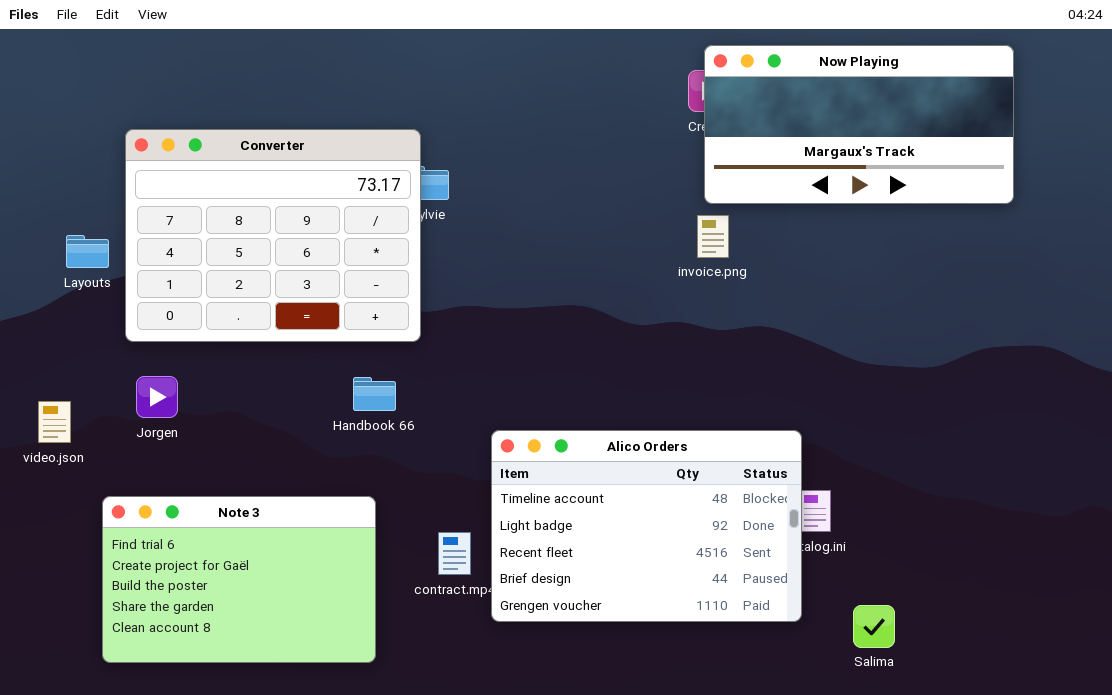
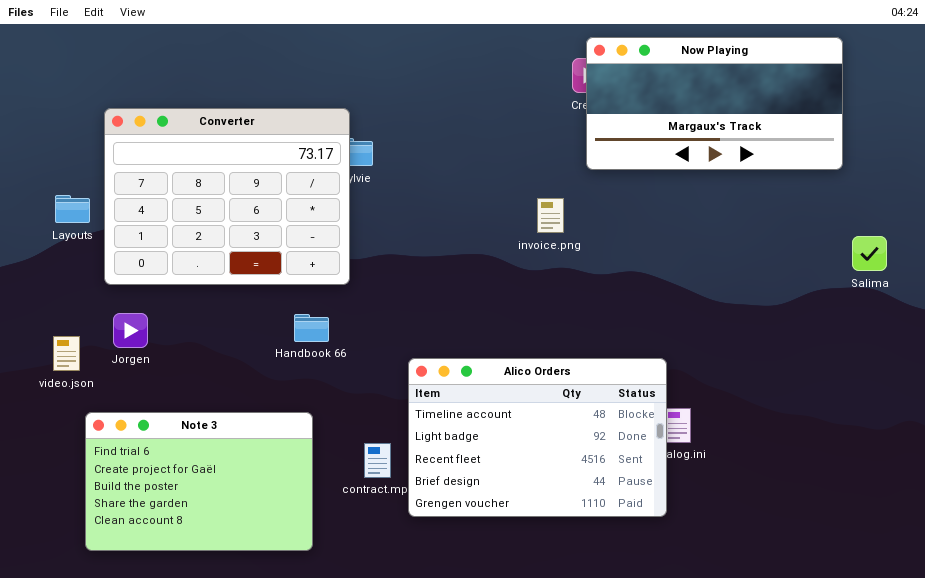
invoice.png: [697,215,729,258] -> [537,198,564,233], moved
video.json: [38,401,71,443] -> [53,336,80,371], moved
Salima: [853,605,895,648] -> [852,236,887,271], moved

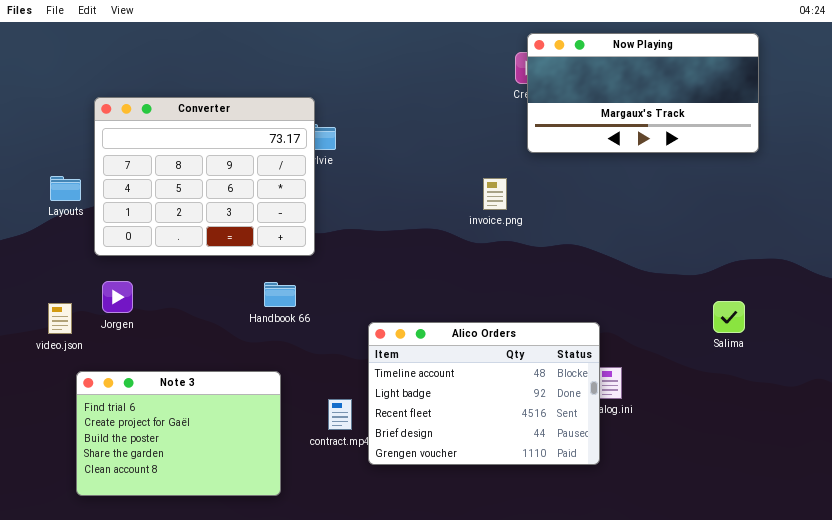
Salima: [852,236,887,271] -> [713,301,745,333], moved

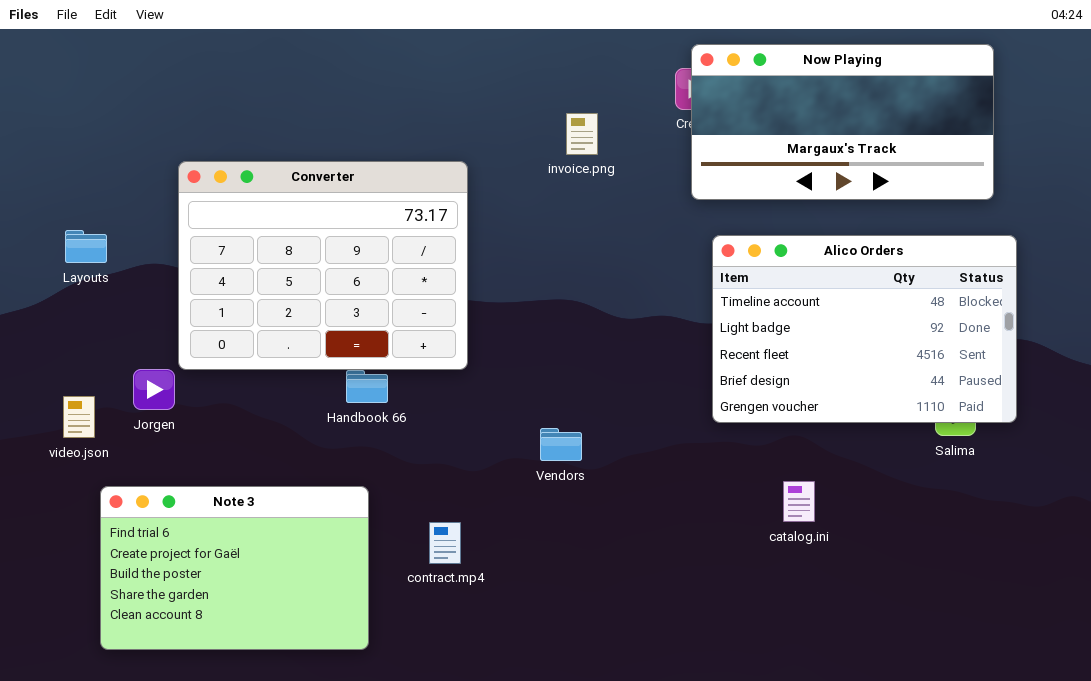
Converter: [94,97,315,256] -> [178,161,468,370], moved
invoice.png: [483,178,507,210] -> [566,113,598,155], moved
Alico Orders: [368,322,600,465] -> [712,235,1017,423], moved

